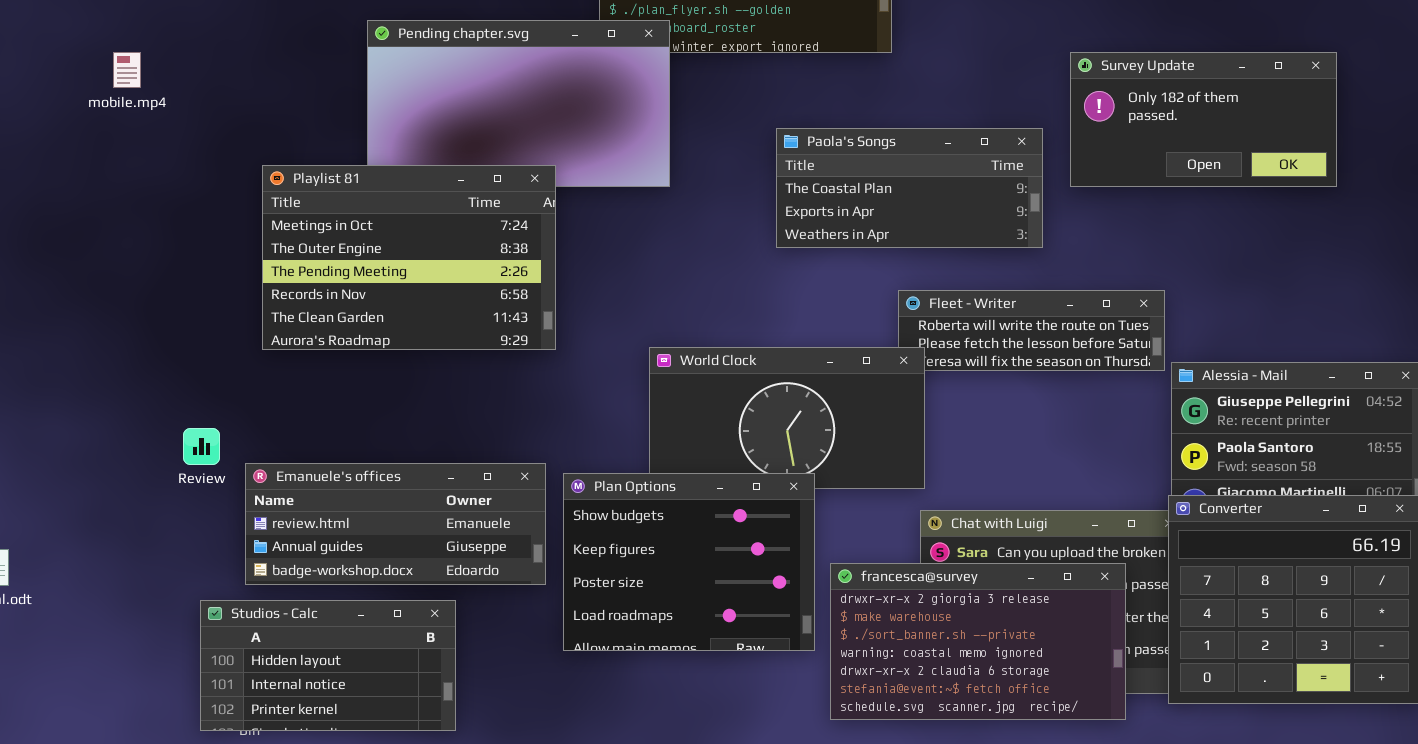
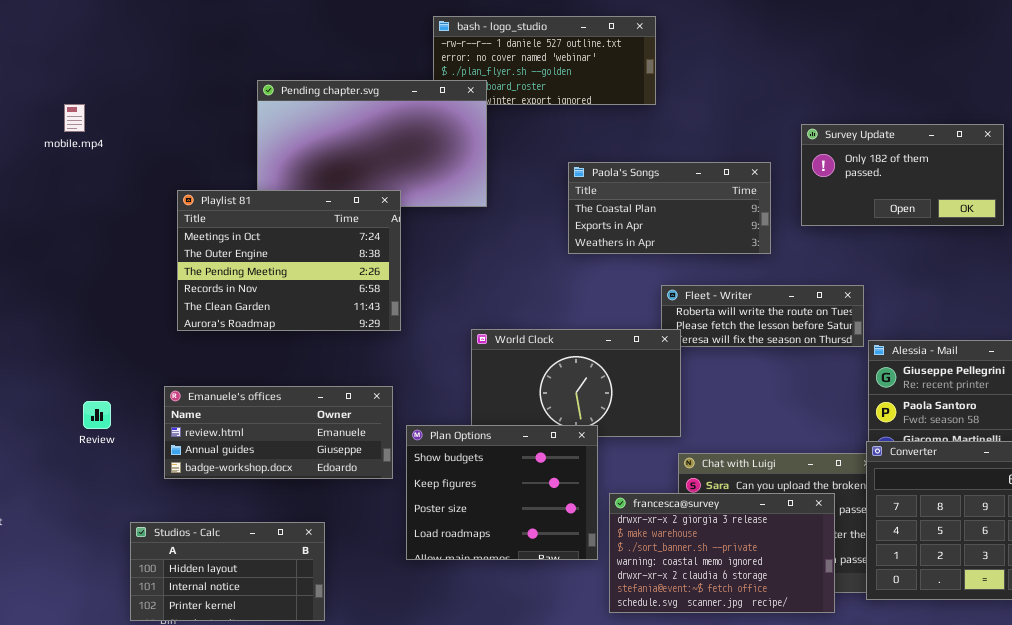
Survey Update: [1070,52,1337,187] -> [801,124,1004,226], moved
Review: [183,428,220,465] -> [83,401,111,429], moved
Emanuele's offices: [245,463,546,585] -> [164,386,393,479], moved

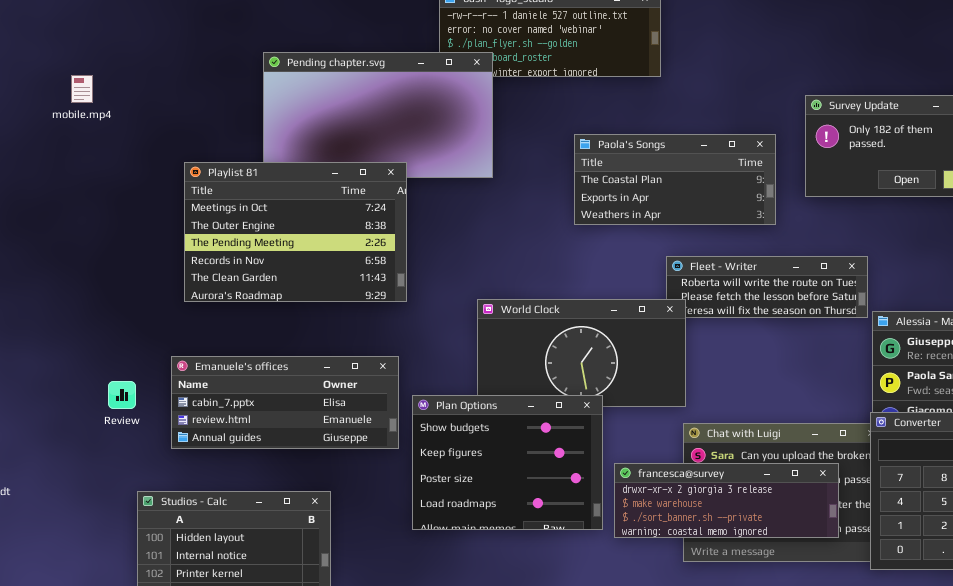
Emanuele's offices: [164,386,393,479] -> [171,356,399,449], scrolled up 1 row
Review: [83,401,111,429] -> [108,381,136,409], moved
francesca@survey: [609,493,835,613] -> [614,463,839,538], resized

